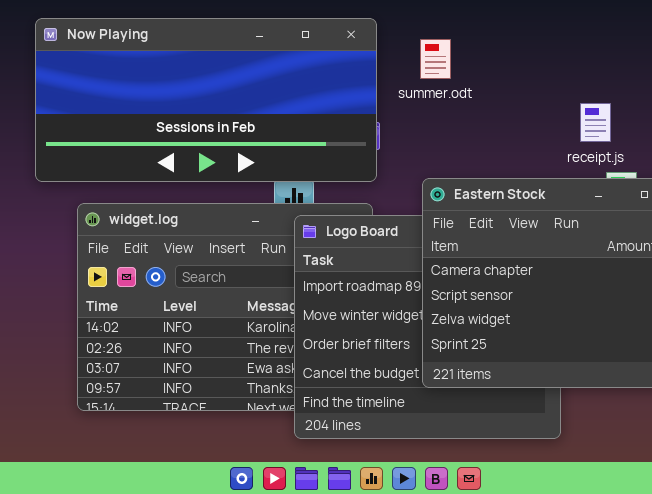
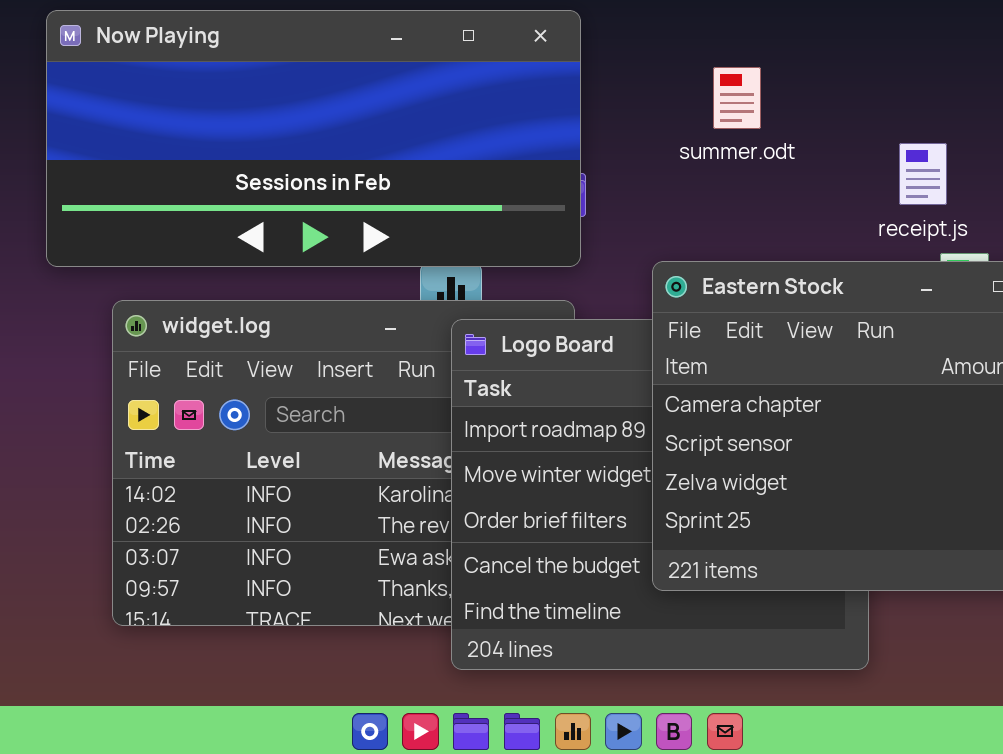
summer.odt: [420,39,451,79] -> [713,67,761,129], moved

